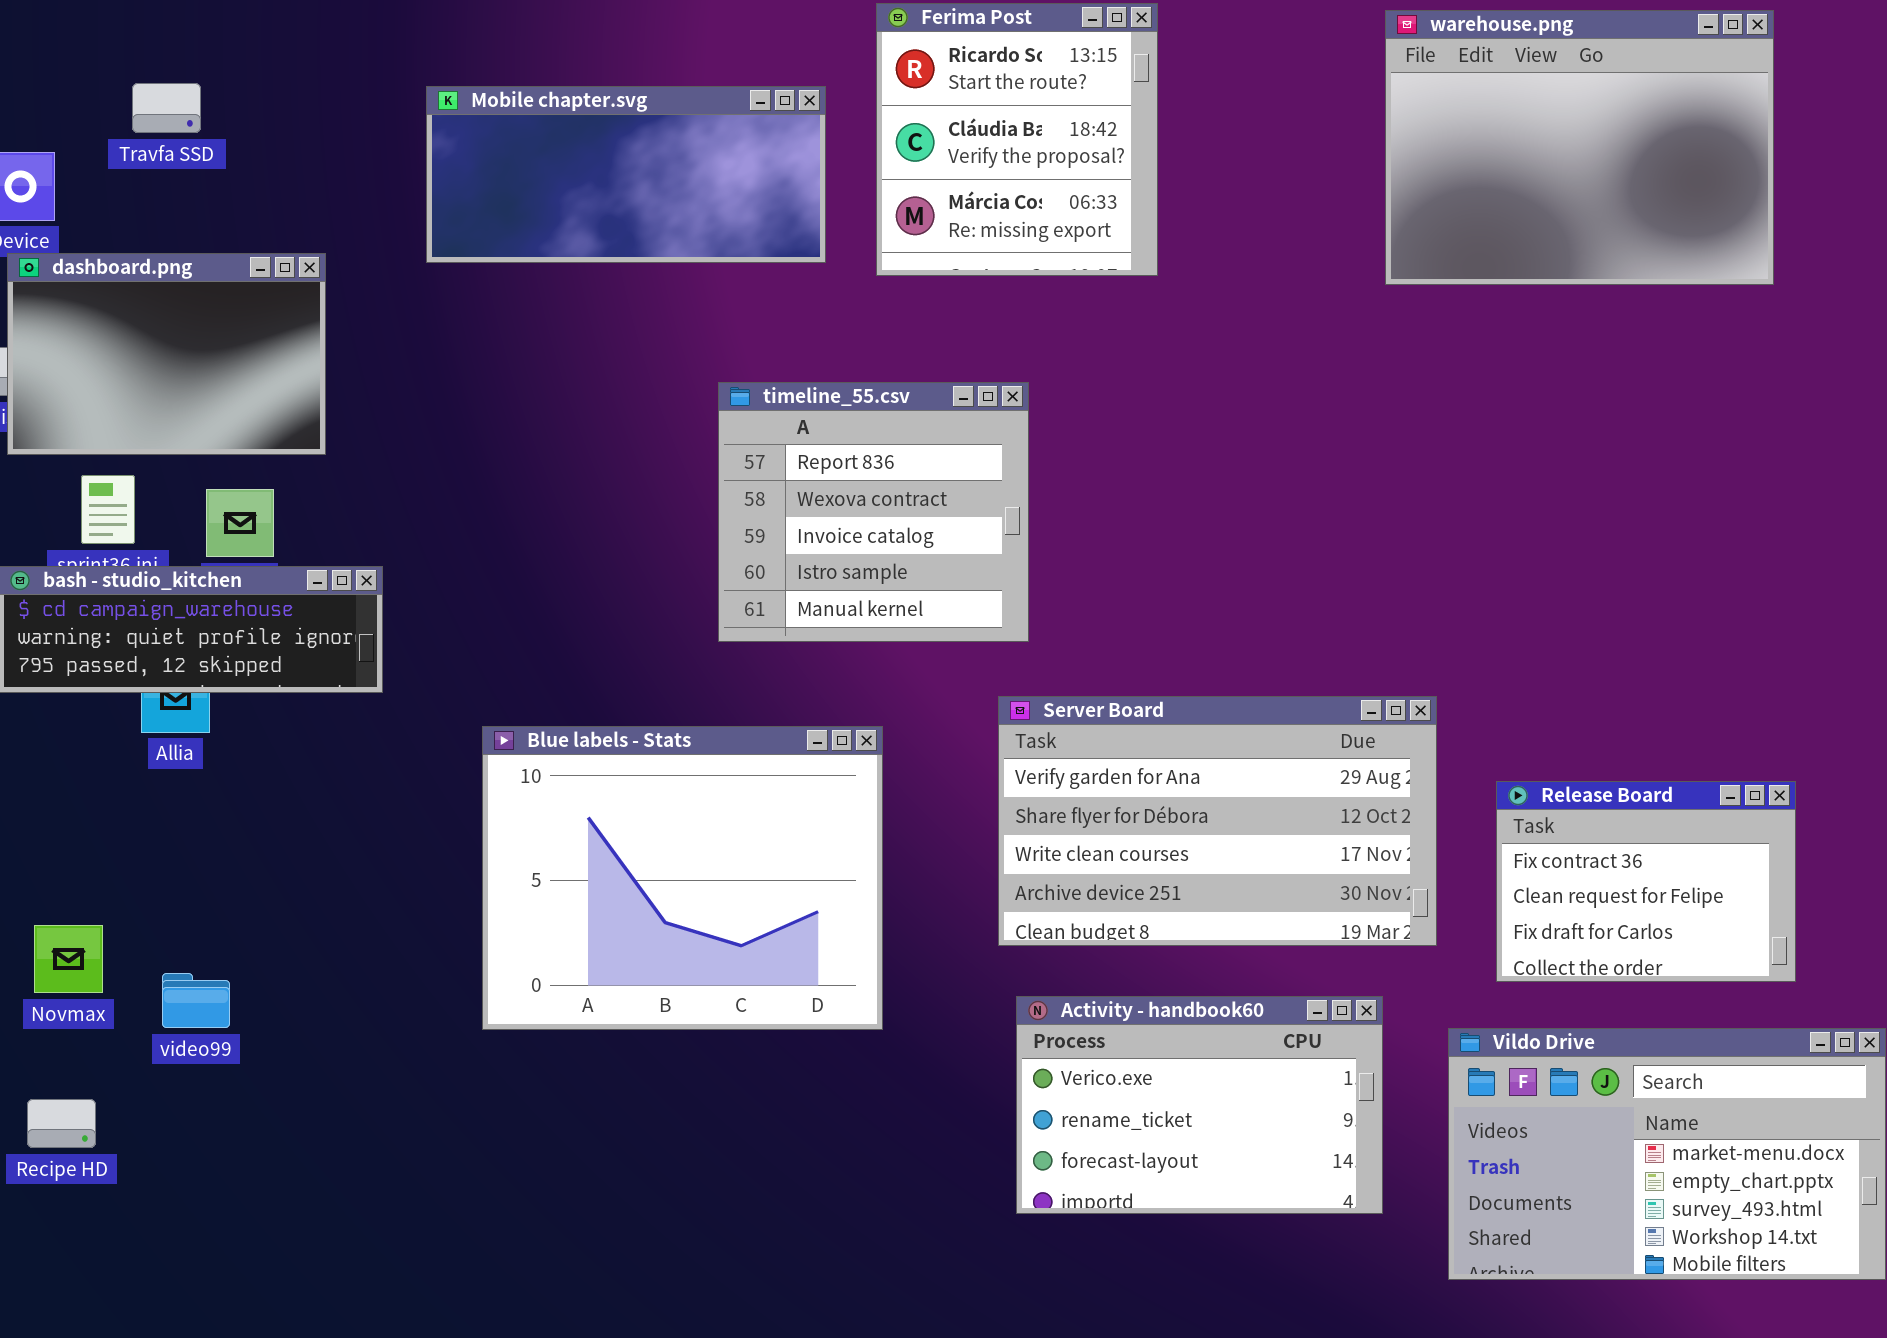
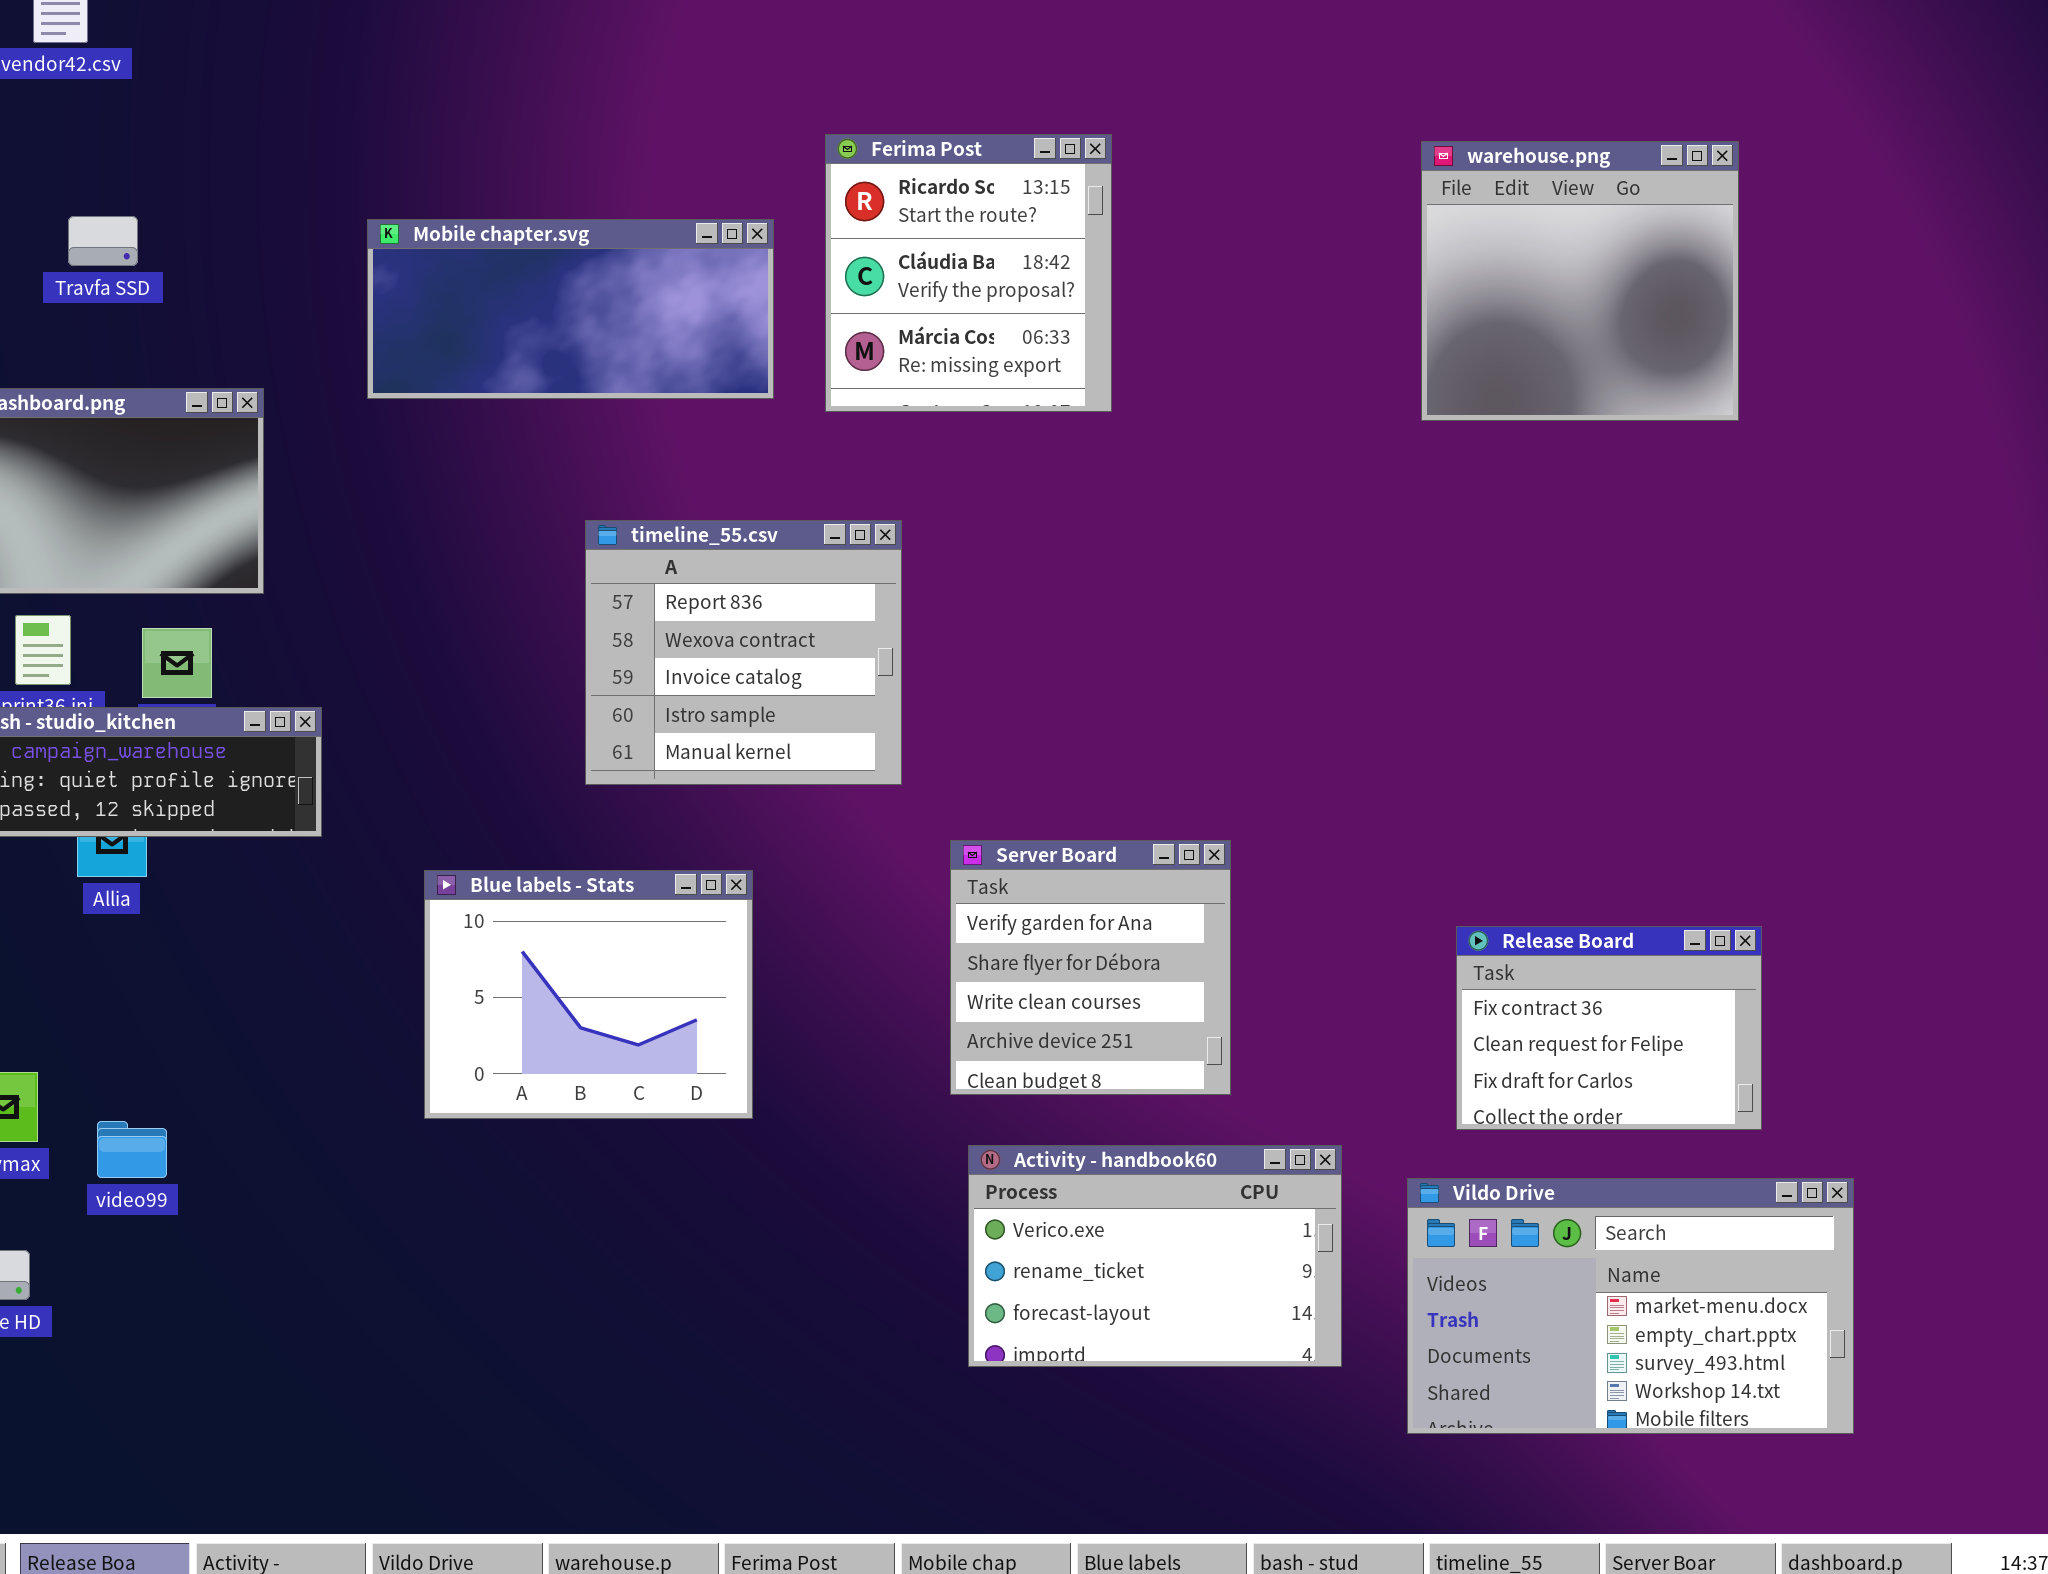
warehouse.png: [1385,10,1774,285] -> [1421,141,1739,421], resized
timeline_55.csv: [718,382,1029,642] -> [585,520,902,785], moved
Server Board: [998,696,1437,946] -> [950,840,1231,1095], resized
Blue labels - Stats: [482,726,883,1030] -> [424,870,753,1119], resized

